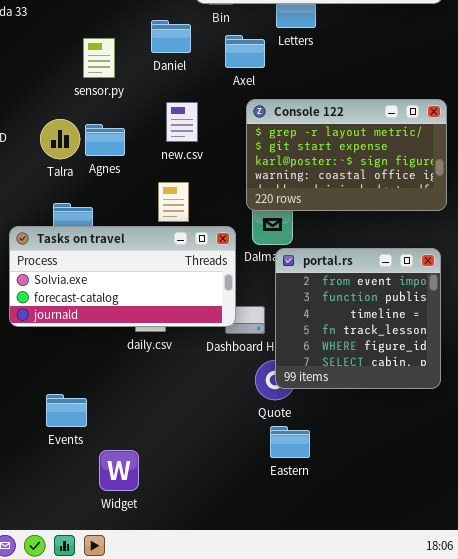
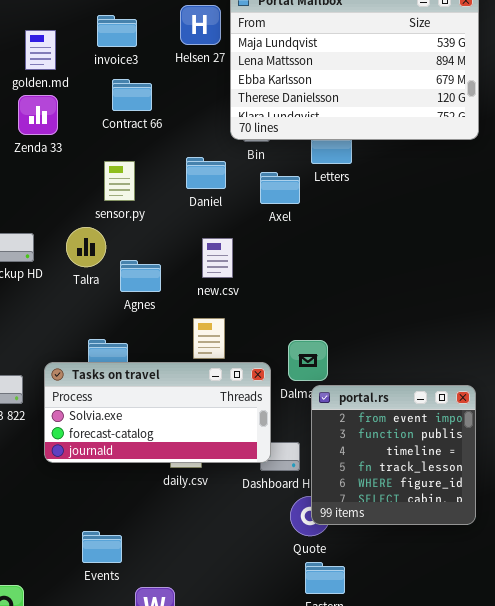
sensor.py: [83,38,115,78] -> [104,161,135,201], moved
Console 122: [246,99,447,211] -> none, closed
Talra: [40,119,80,159] -> [66,227,106,267], moved

